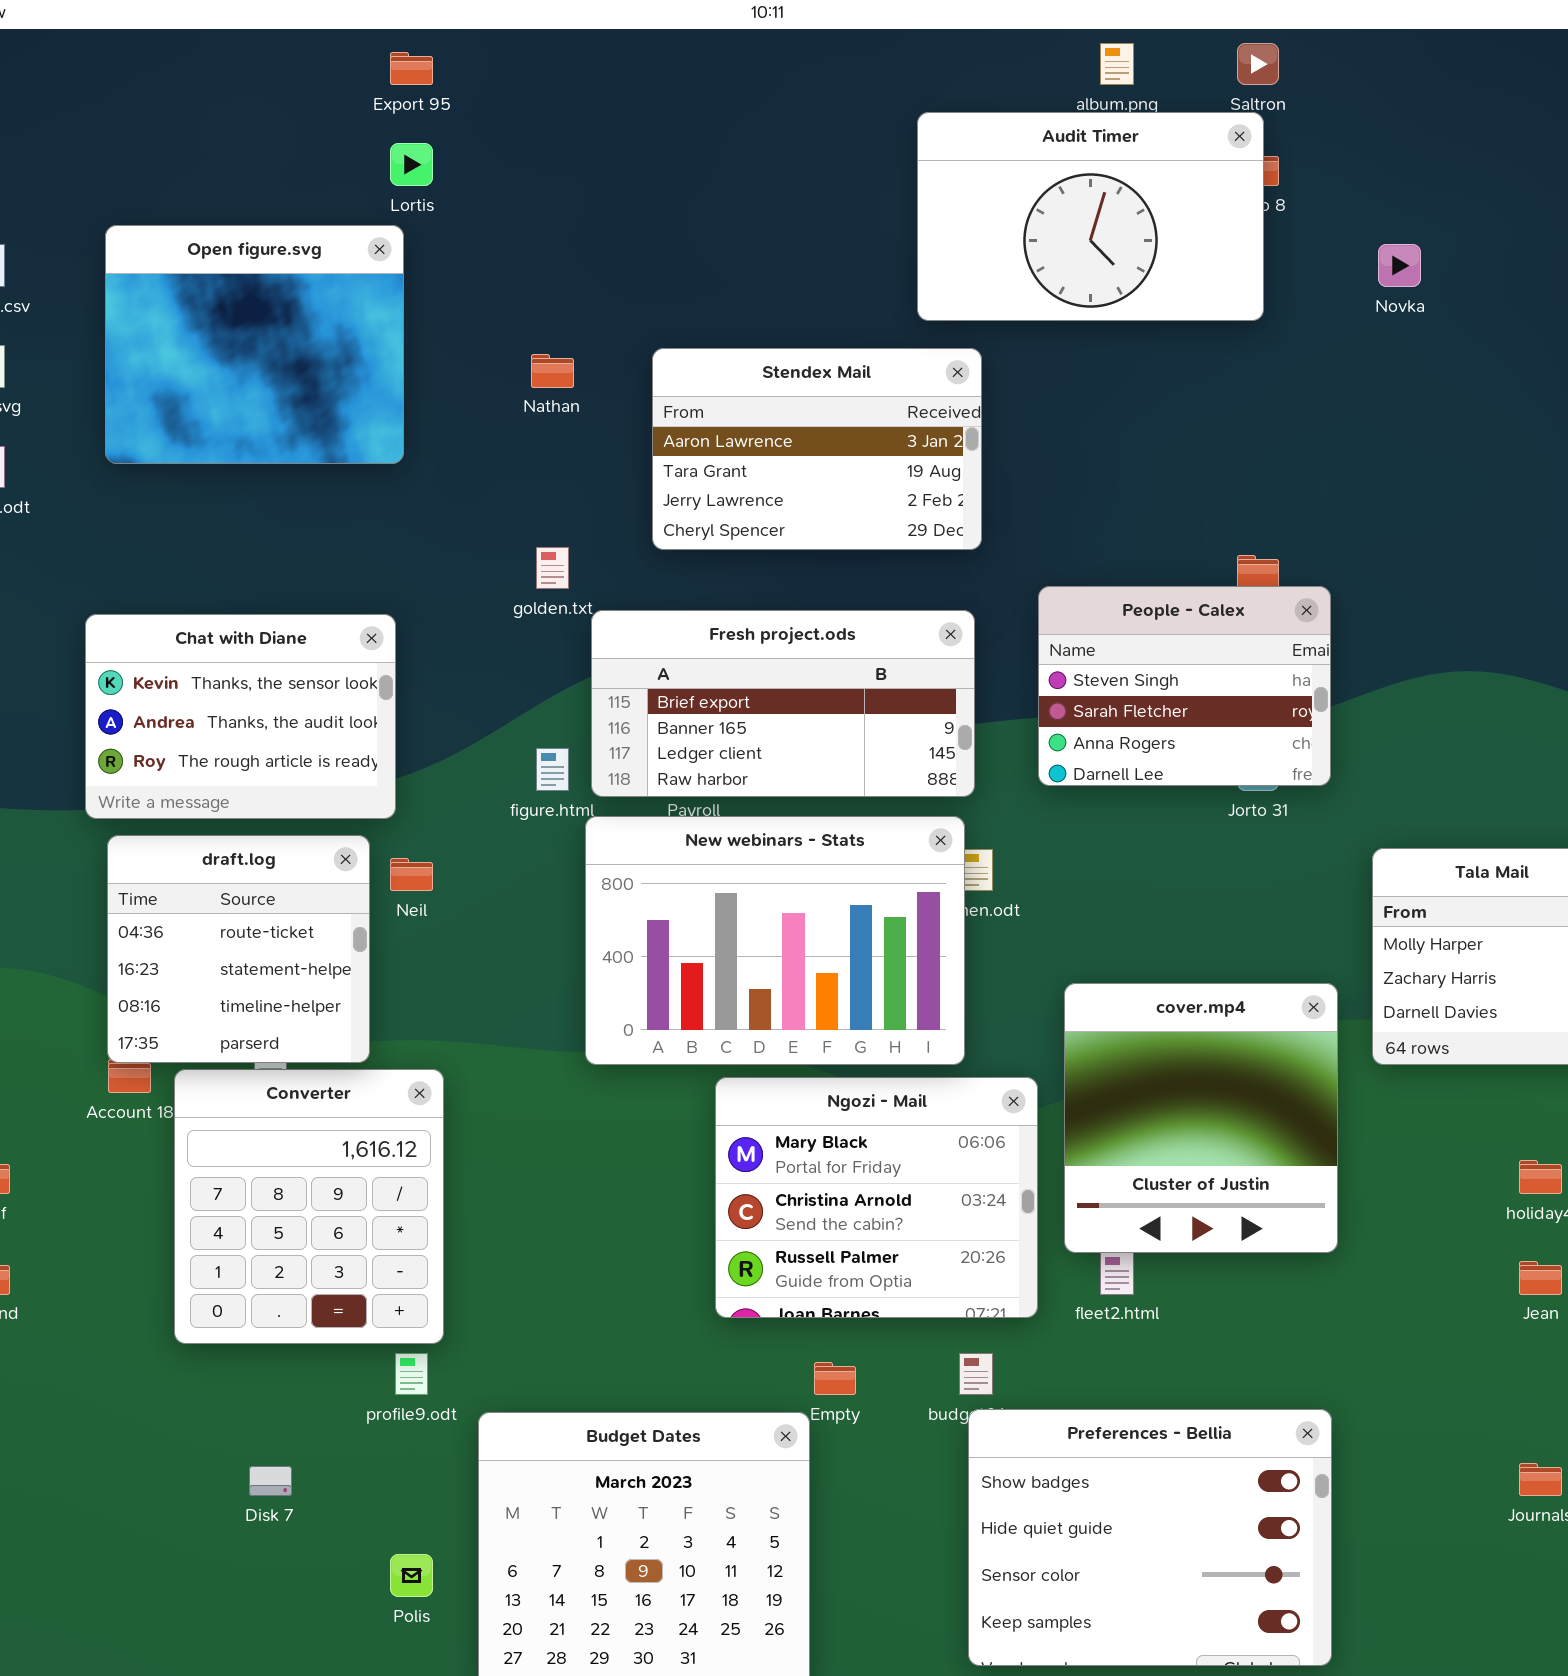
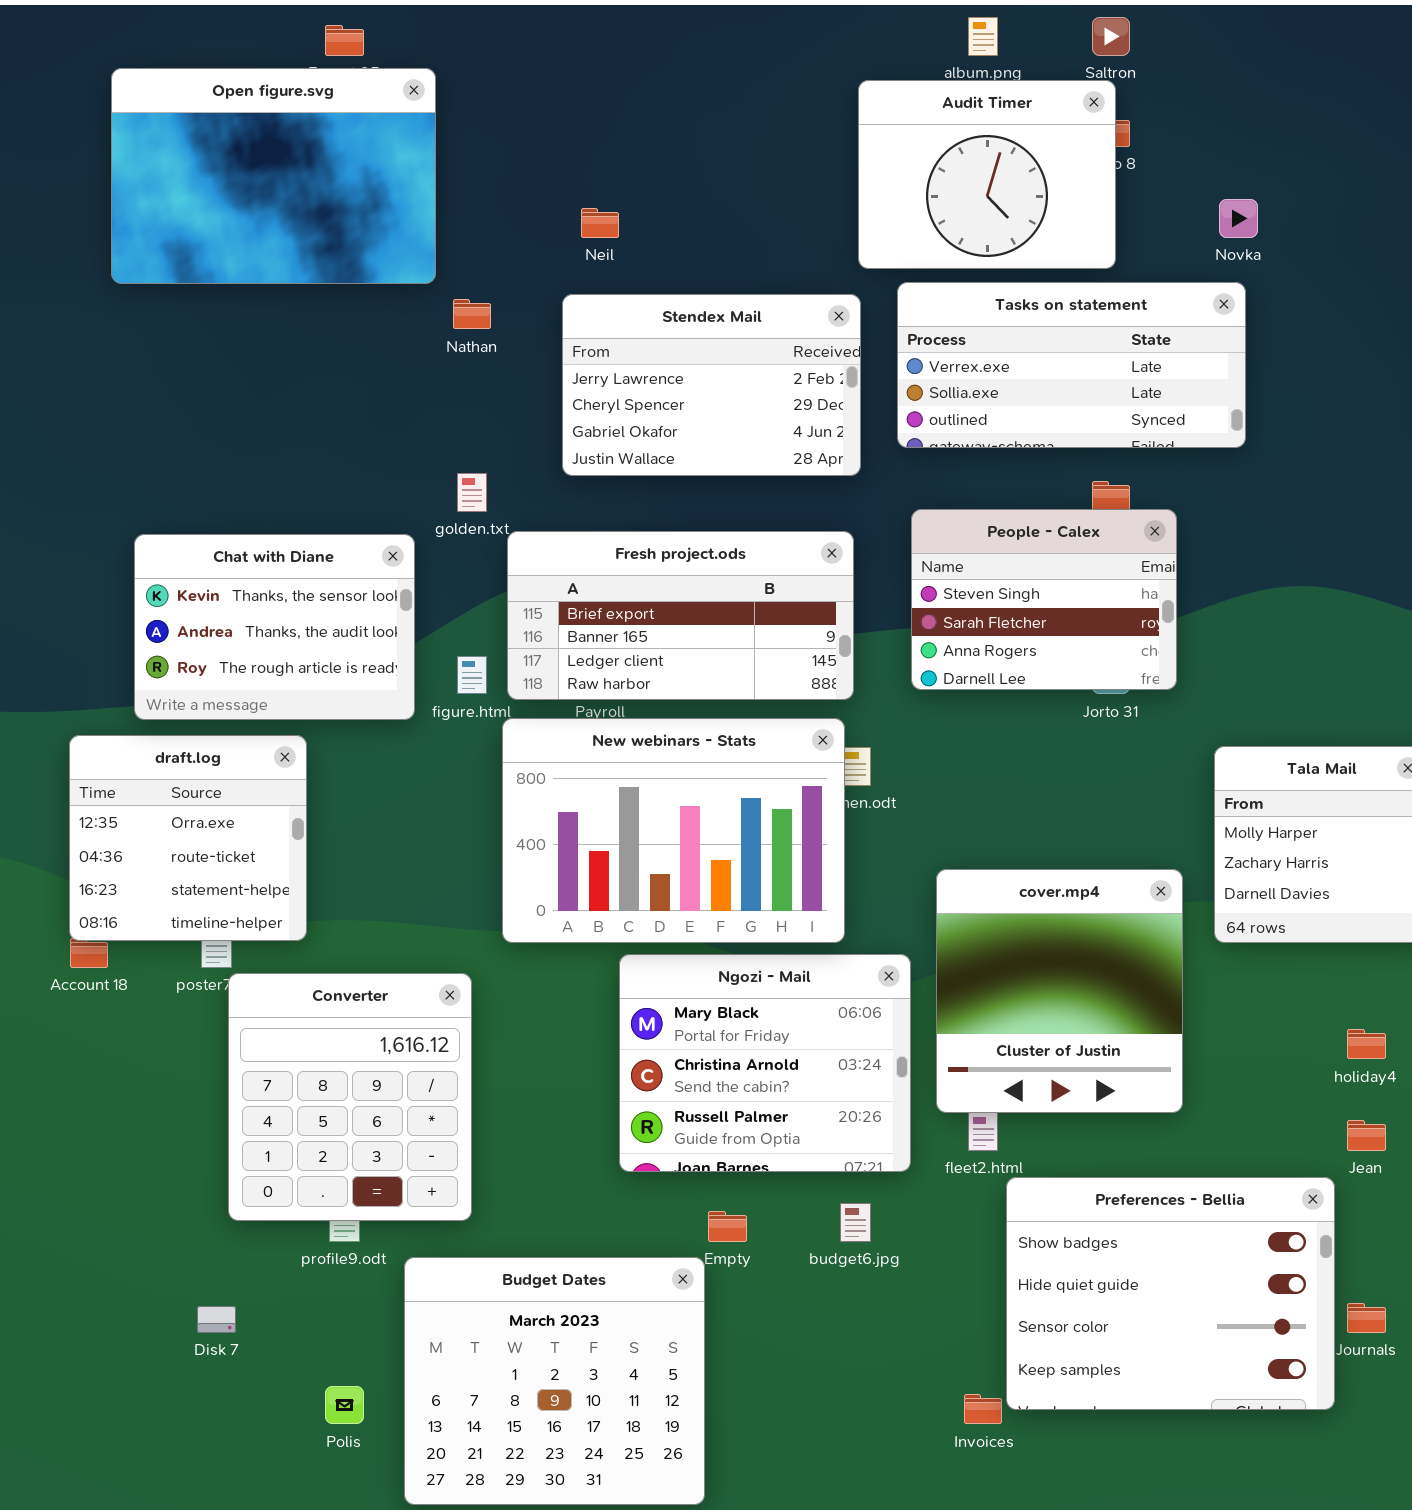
Audit Timer: [917,112,1264,321] -> [858,80,1116,269], resized
Open figure.svg: [105,225,404,464] -> [111,68,436,284], moved, resized
Tasks on statement: none -> [897,282,1246,448], opened
Stendex Mail: [652,348,982,550] -> [562,294,861,476], scrolled down 2 rows
Chat with Diane: [85,614,396,819] -> [134,534,415,720], moved
draft.log: [107,835,370,1063] -> [69,735,307,941], scrolled up 1 row
Neil: [390,858,433,891] -> [581,208,619,238], moved
Converter: [174,1069,444,1344] -> [228,973,472,1221], moved
Preferences - Bellia: [968,1409,1332,1666] -> [1006,1177,1335,1410], moved

